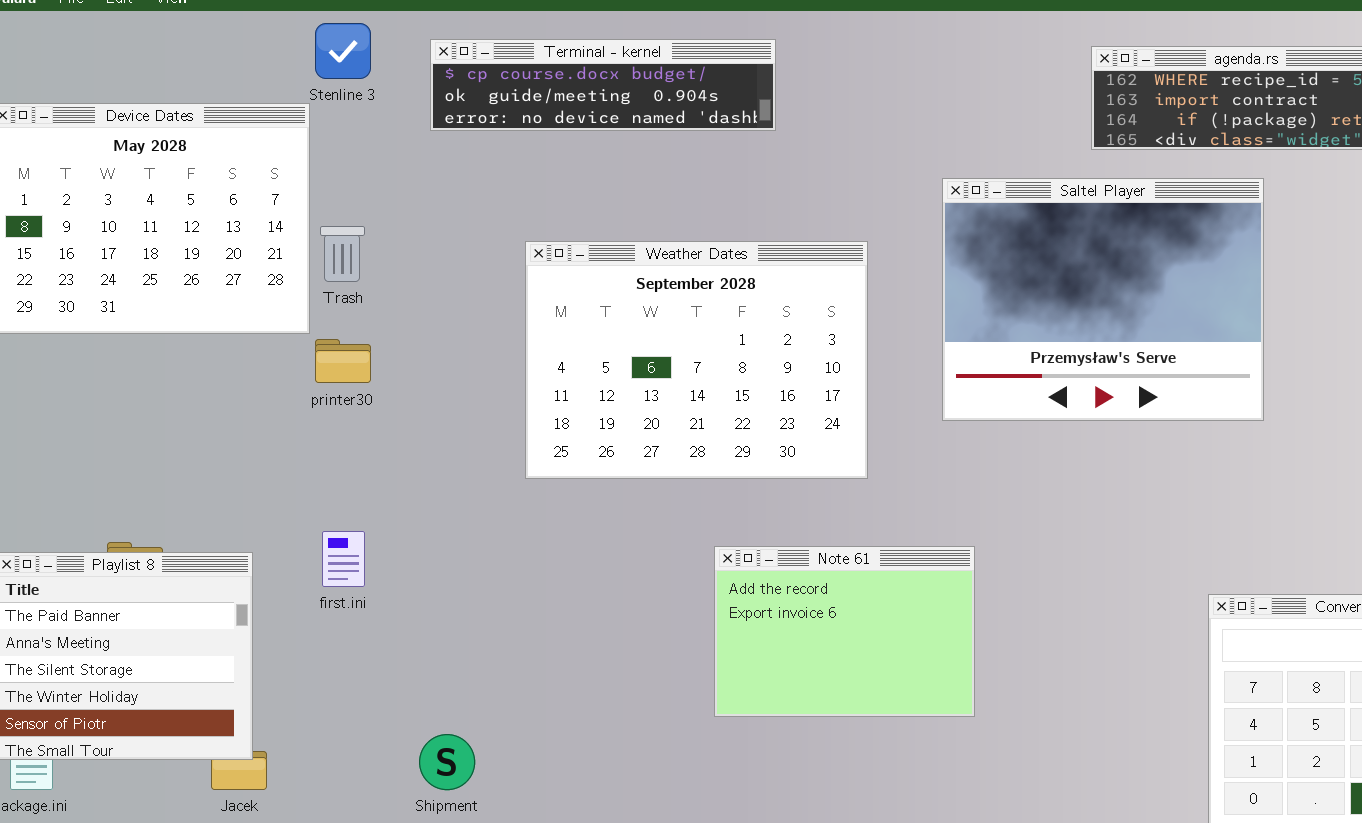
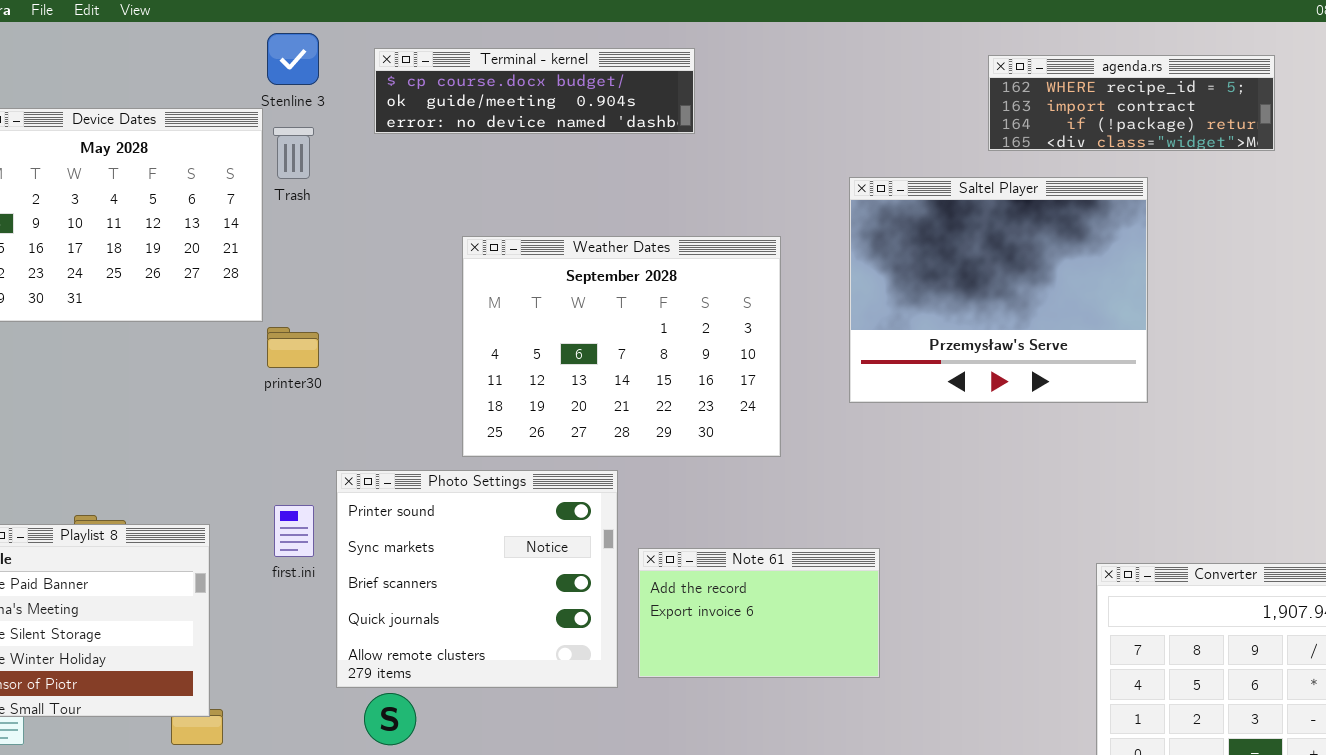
Trash: [320,226,365,282] -> [273,127,314,179], moved
Photo Settings: none -> [336,470,618,688], opened
Note 61: [714,546,975,717] -> [638,548,880,678], resized

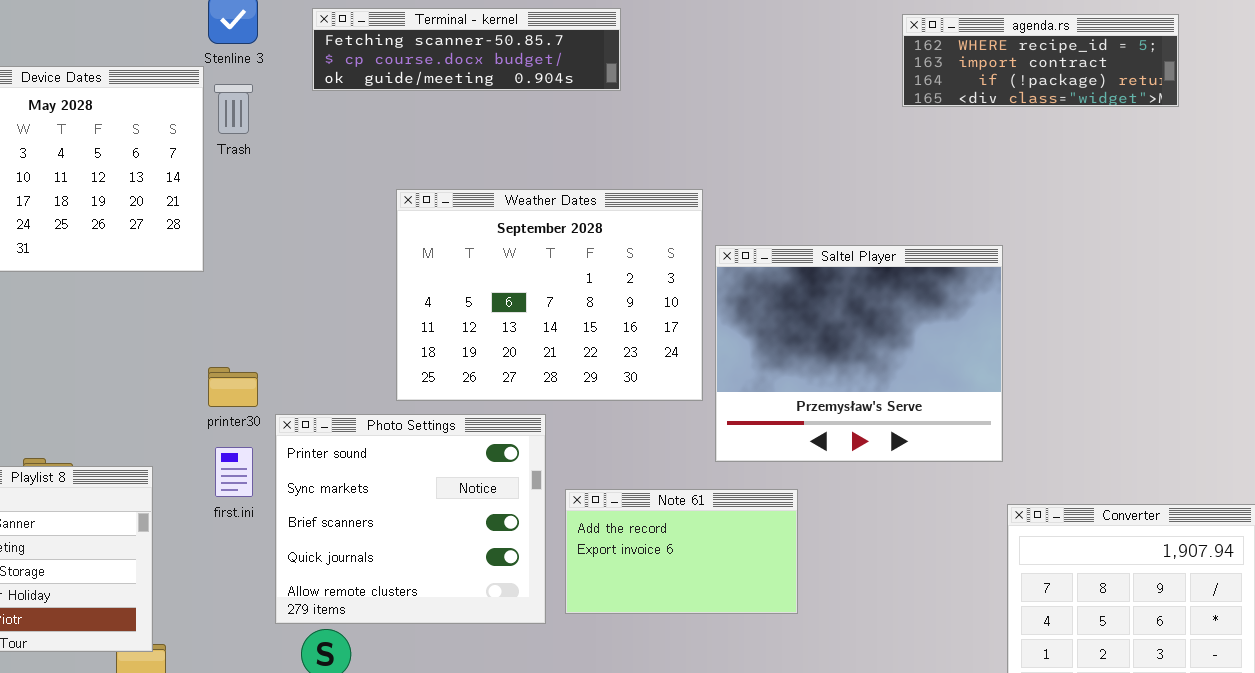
Terminal - kernel: [374,48,695,134] -> [312,8,621,91], scrolled up 1 row
Saltel Player: [849,177,1148,403] -> [715,245,1003,462], moved
printer30: [267,327,319,368] -> [208,367,258,407], moved

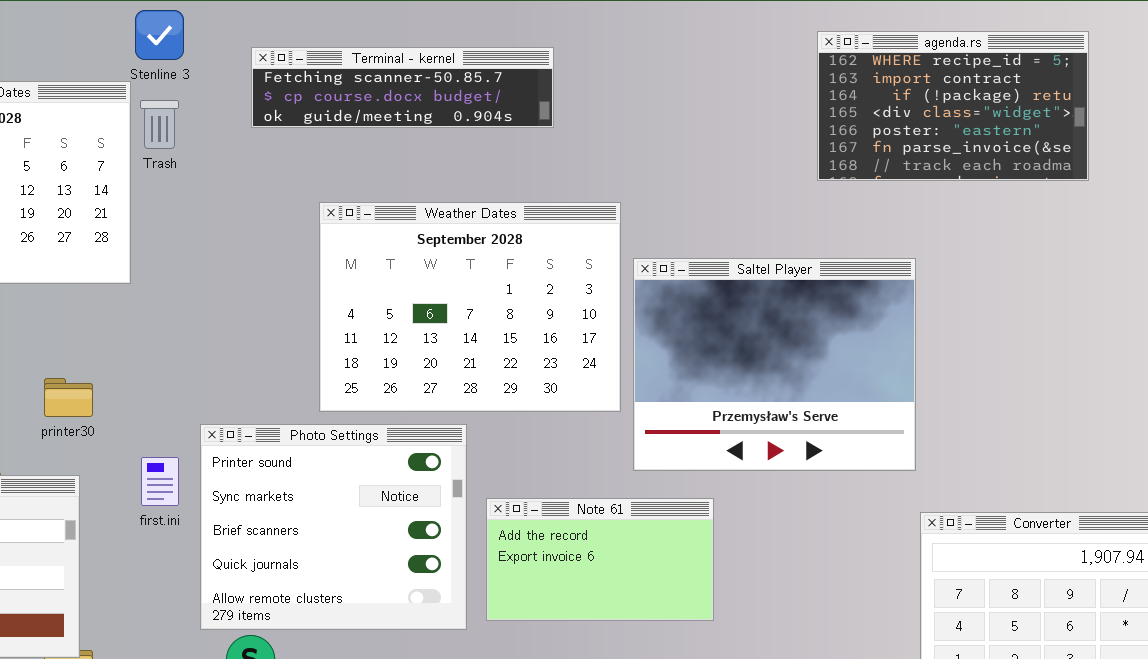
Terminal - kernel: [312,8,621,91] -> [251,47,554,128], moved
agenda.rs: [902,14,1179,107] -> [817,31,1089,181], resized
printer30: [208,367,258,407] -> [44,378,93,417], moved

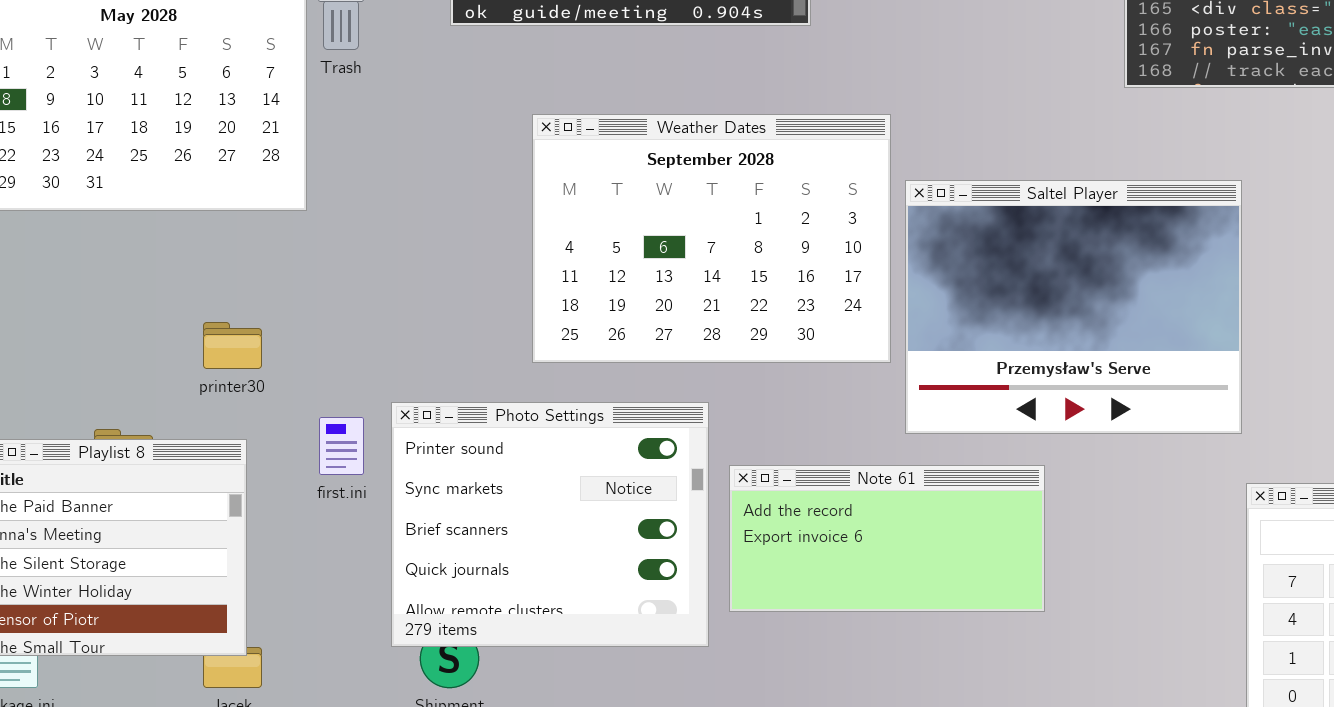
Photo Settings: [200,424,467,630] -> [391,402,709,647], moved
Note 61: [486,498,714,621] -> [729,465,1045,612], resized

